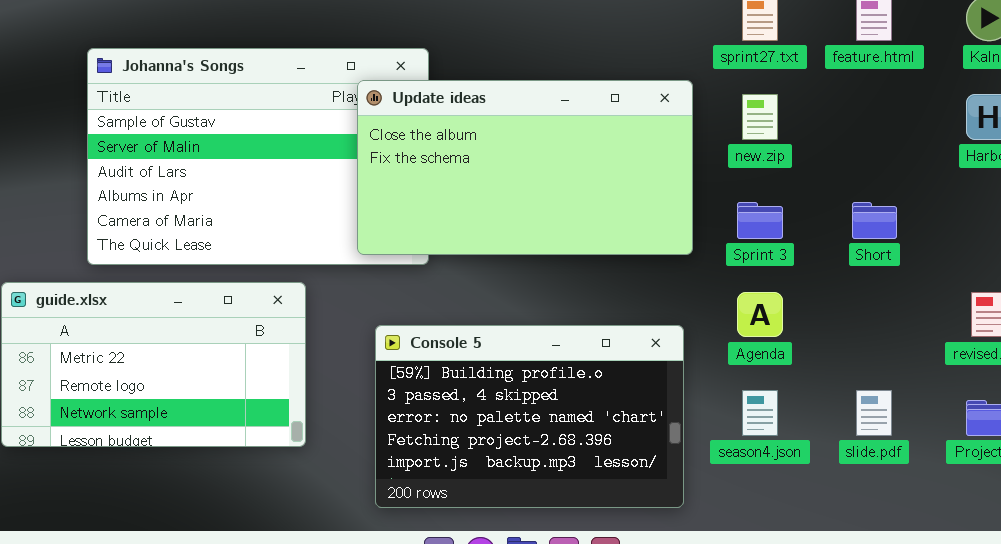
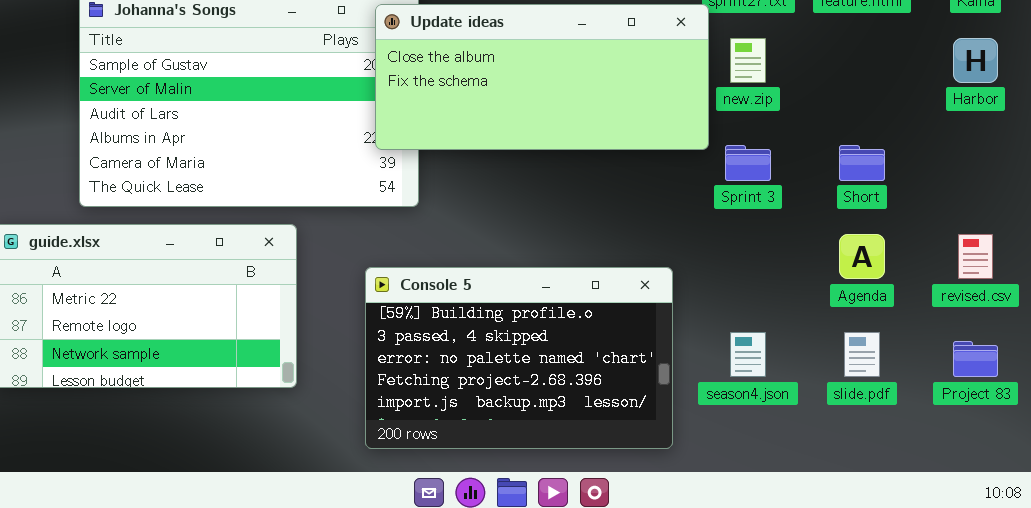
Update ideas: [357,80,693,255] -> [375,4,709,150], moved, resized
Agenda: [737,292,783,337] -> [839,234,885,279], moved

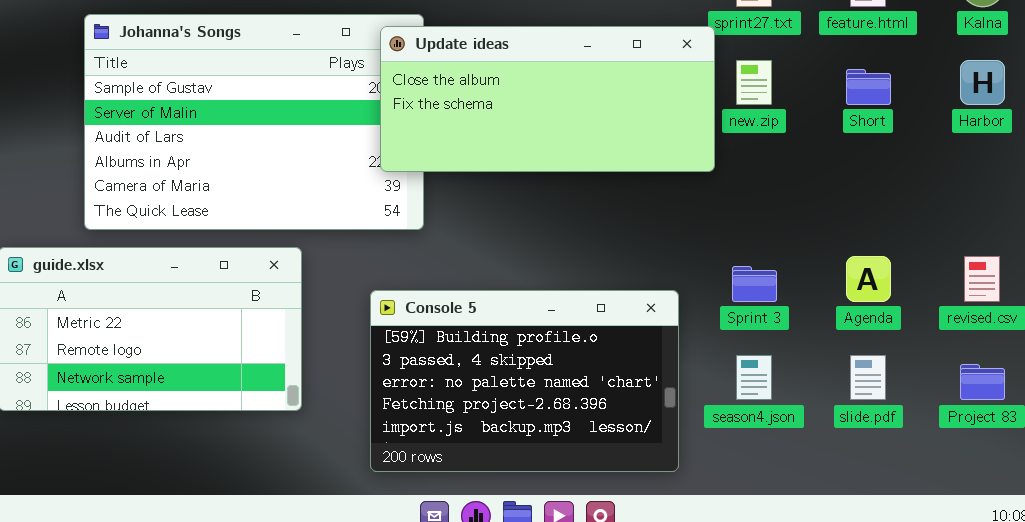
Sprint 3: [725,145,771,181] -> [732,266,777,302], moved
Short: [839,145,885,181] -> [846,69,891,105], moved

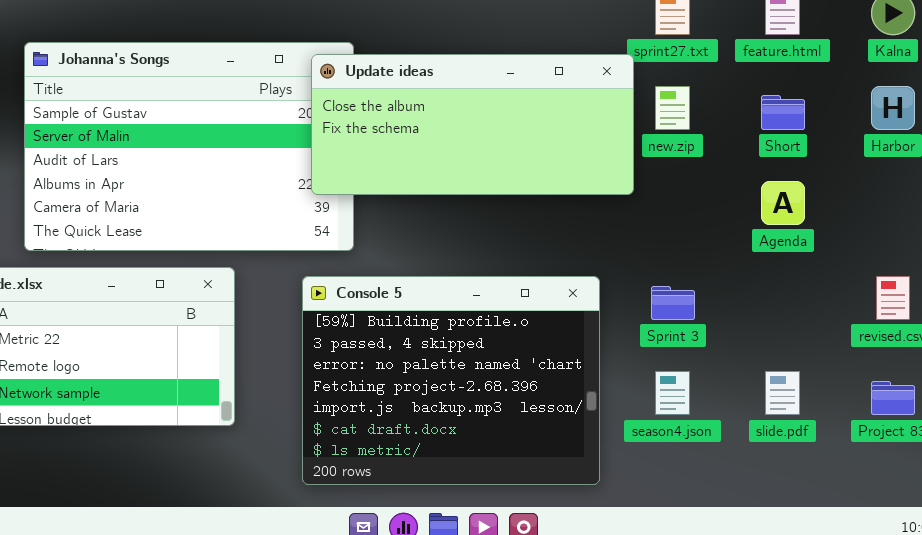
Agenda: [846,256,891,302] -> [761,181,805,225], moved
Console 5: [370,290,679,472] -> [302,276,600,485], resized

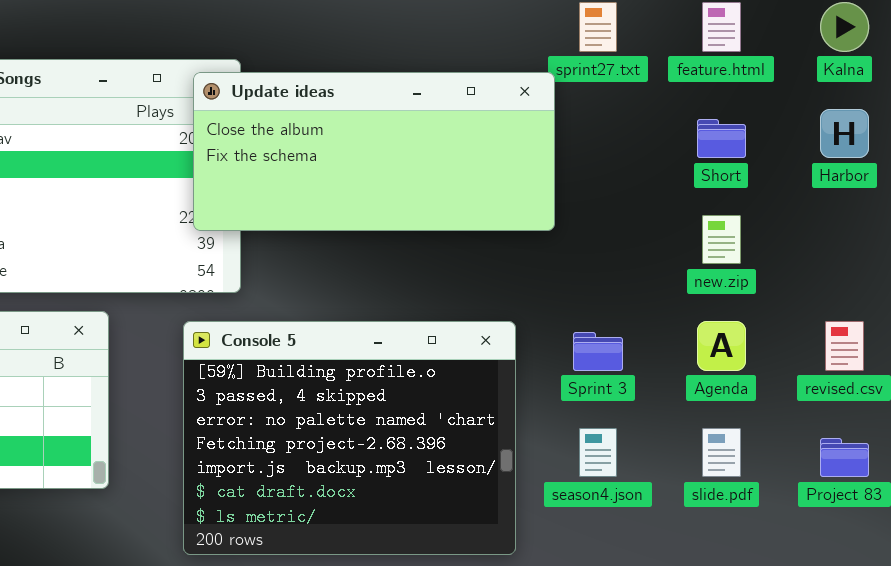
new.zip: [655,86,690,130] -> [702,215,741,264], moved
Agenda: [761,181,805,225] -> [697,321,746,371], moved

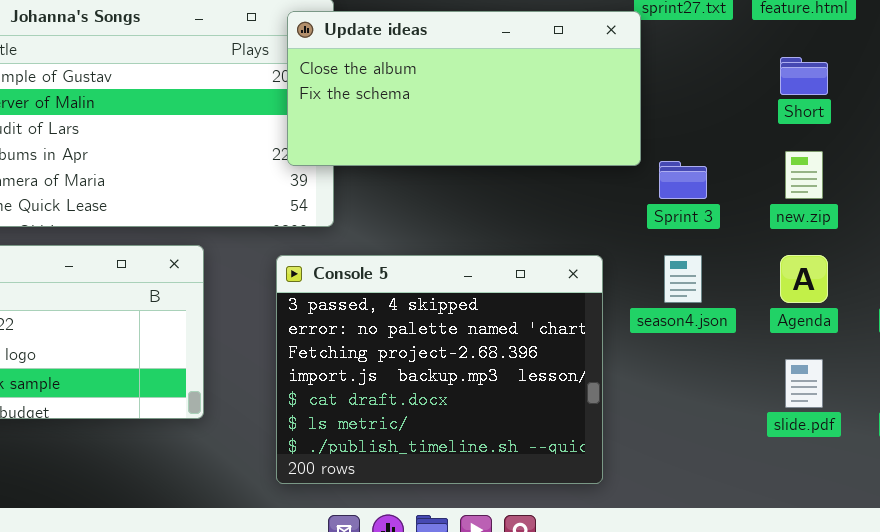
Console 5: [183,321,516,555] -> [276,255,603,484], scrolled down 1 row
Sprint 3: [573,332,623,371] -> [659,161,707,199], moved
season4.json: [579,428,617,477] -> [664,255,702,303], moved

